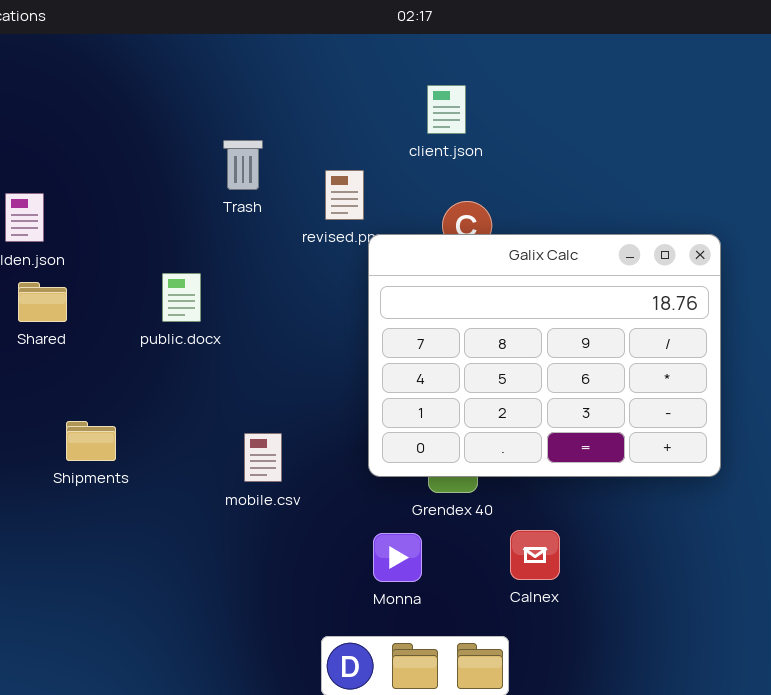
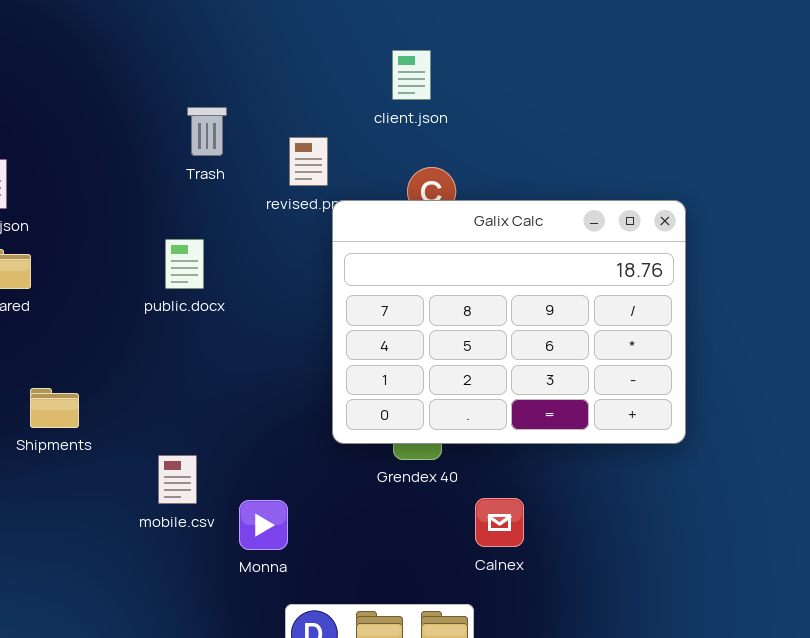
public.docx: [162,273,201,322] -> [165,239,204,289], moved
mobile.csv: [244,433,282,482] -> [158,455,197,504], moved
Monna: [373,533,422,582] -> [239,500,288,550], moved

